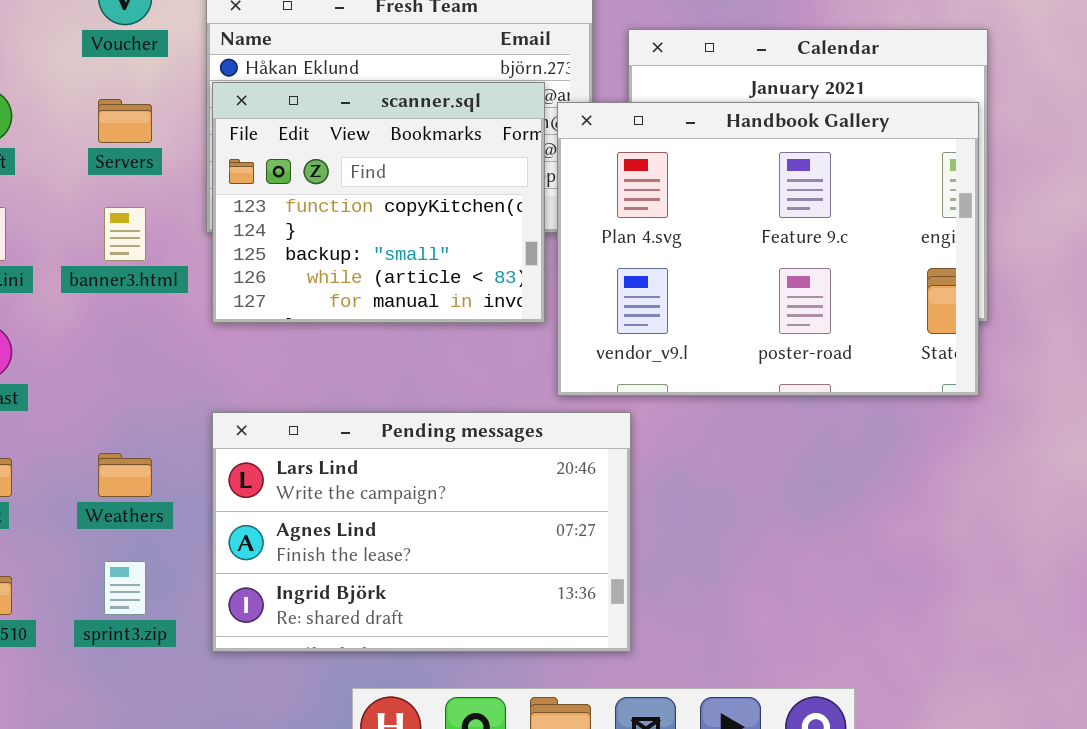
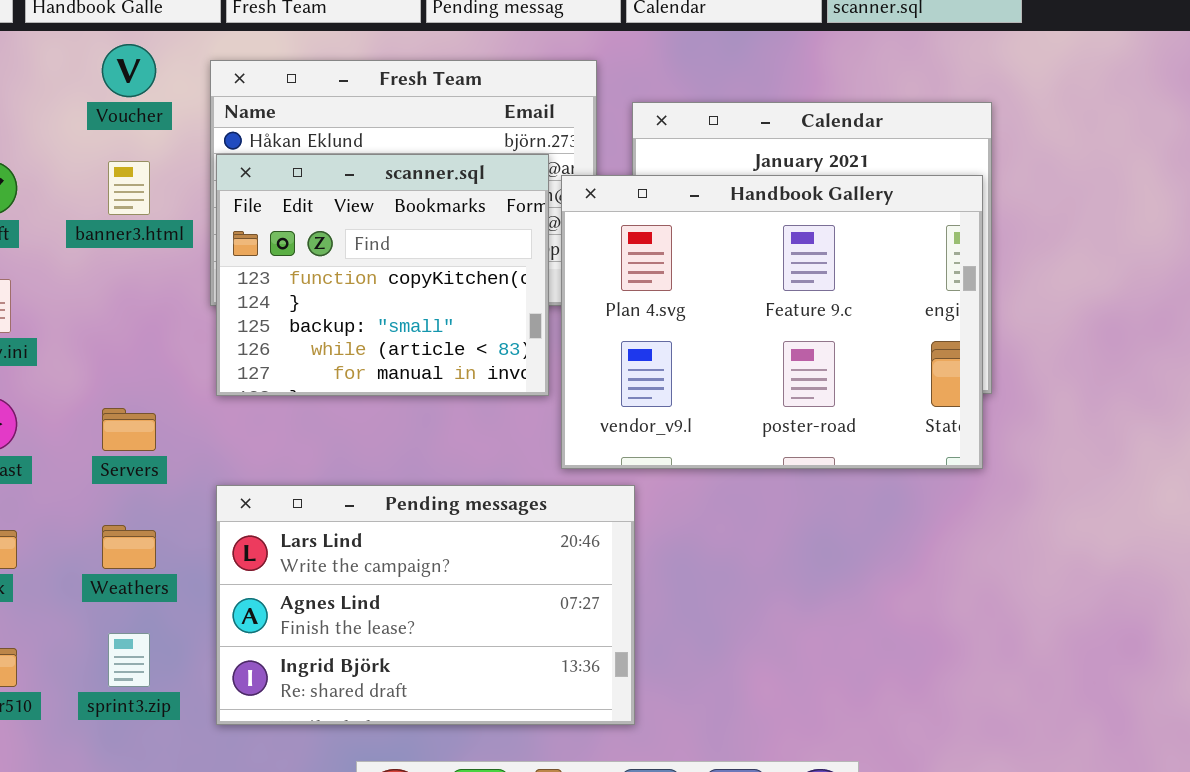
Servers: [98,99,152,143] -> [102,408,156,451], moved
banner3.html: [104,207,146,261] -> [108,161,150,215], moved

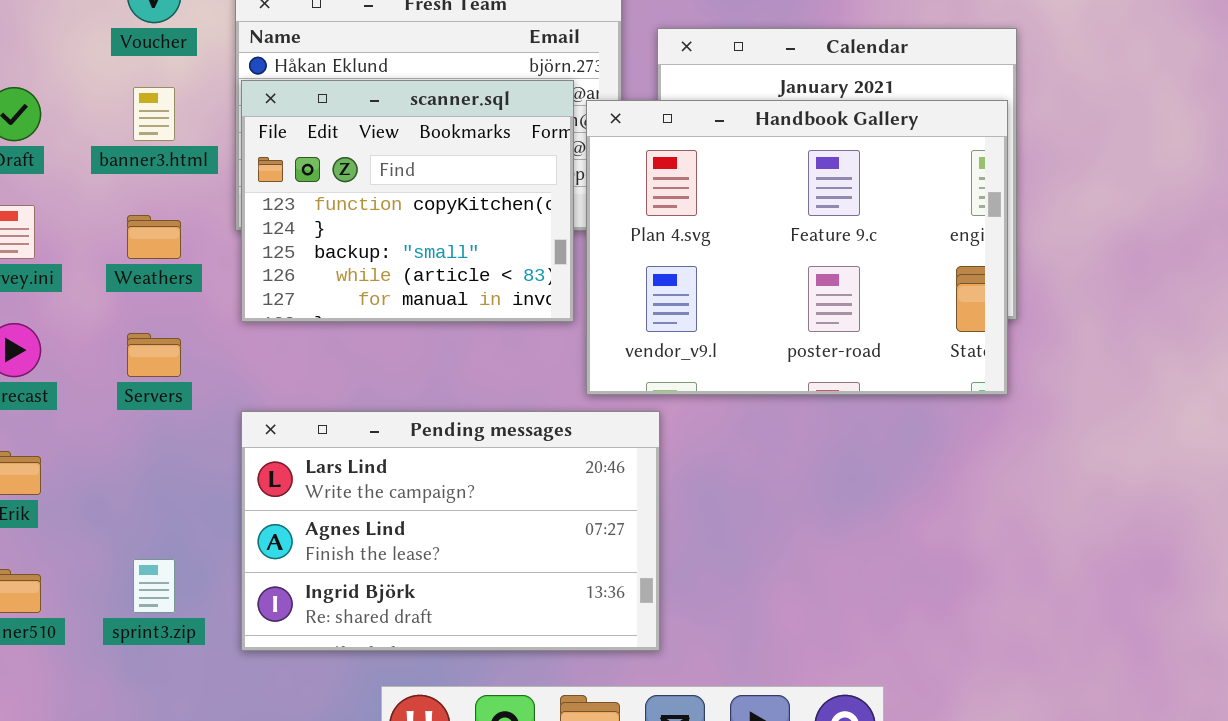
Weathers: [102,525,156,569] -> [127,215,181,259], moved

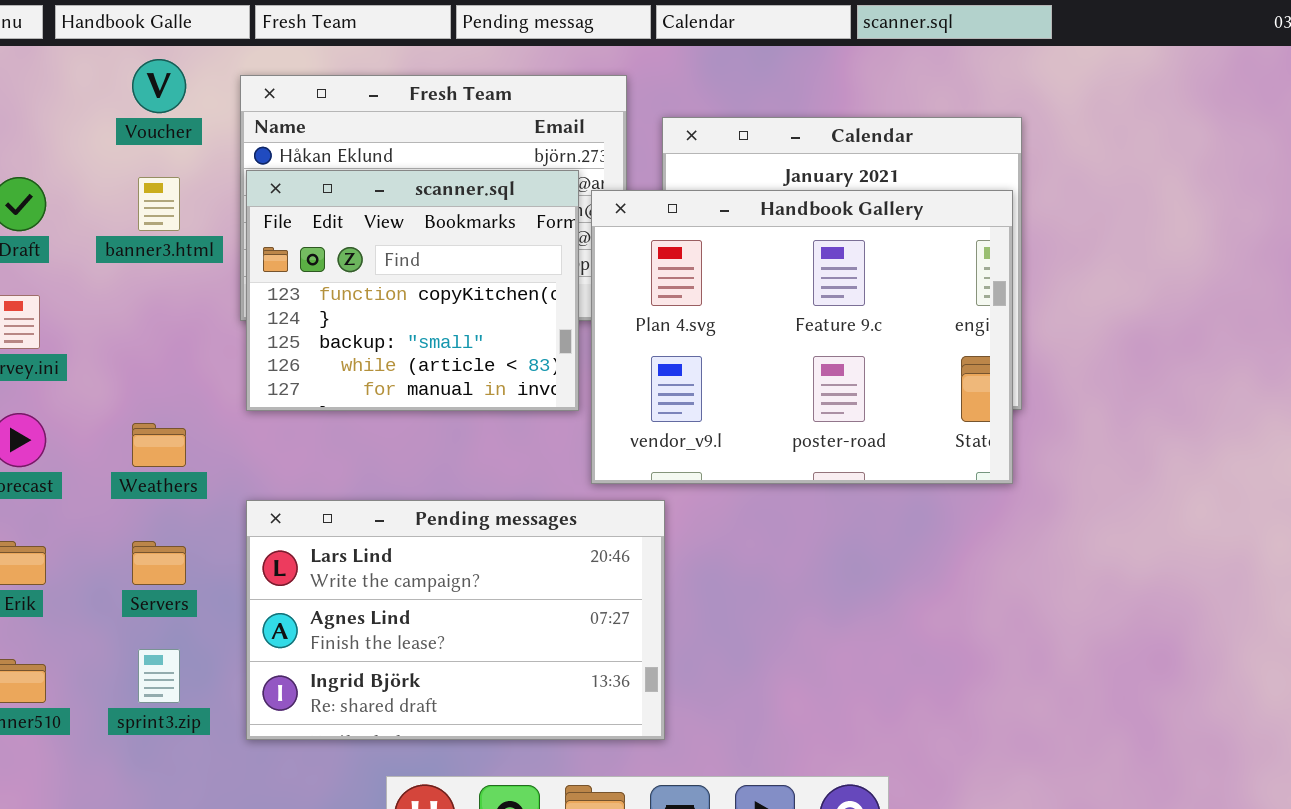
Weathers: [127,215,181,259] -> [132,423,186,467], moved
Servers: [127,333,181,377] -> [132,541,186,585], moved

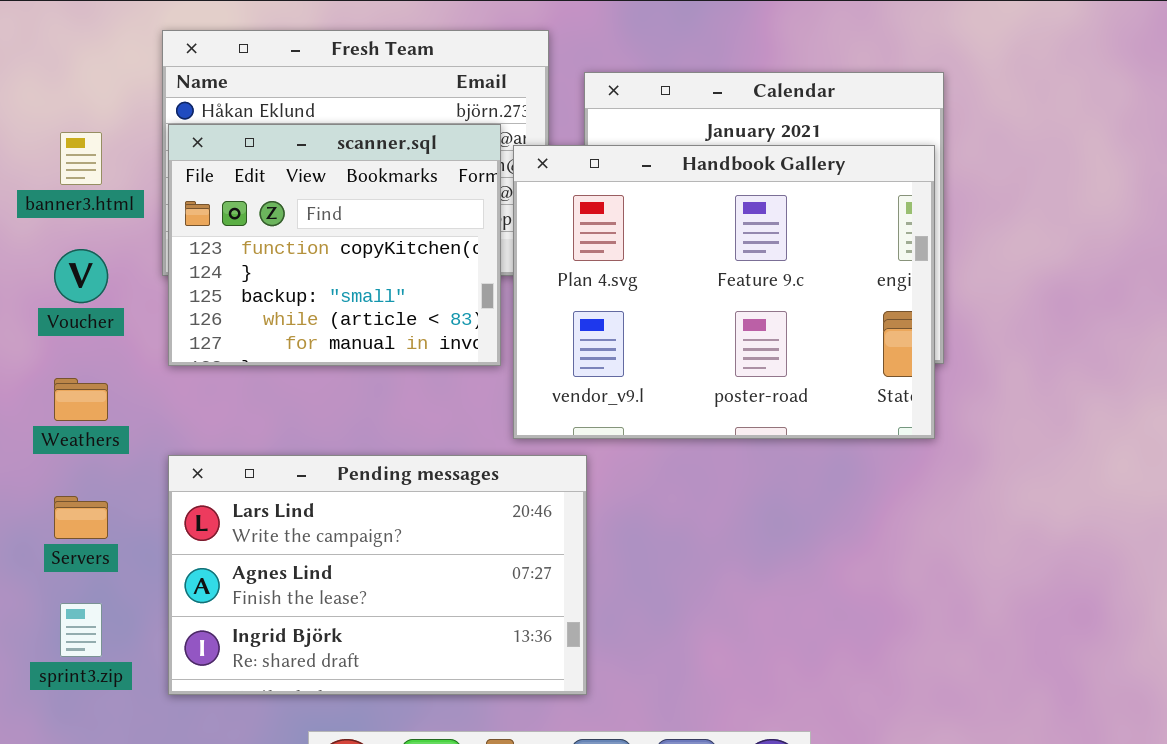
Voucher: [132,59,186,113] -> [54,249,108,303], moved

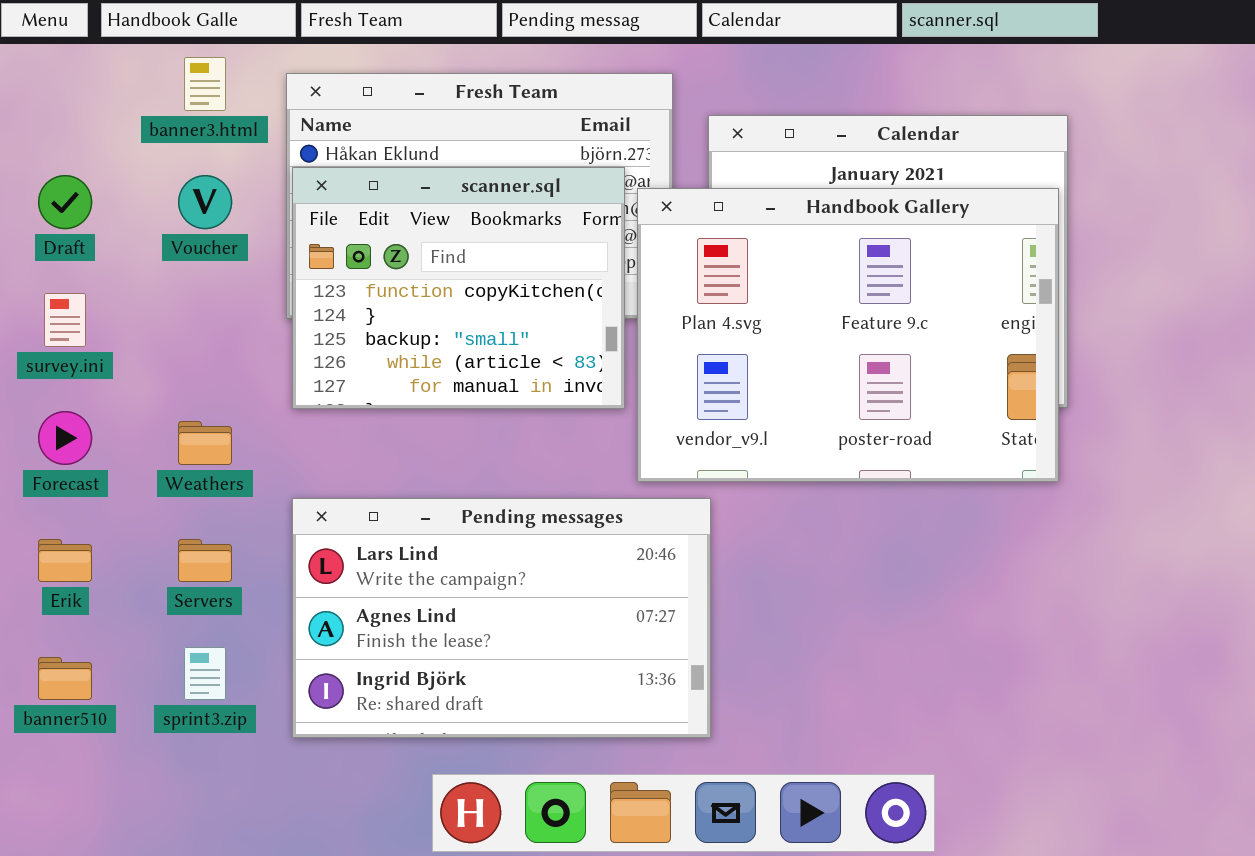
banner3.html: [60,132,102,185] -> [184,57,226,111], moved
Voucher: [54,249,108,303] -> [178,175,232,229], moved

